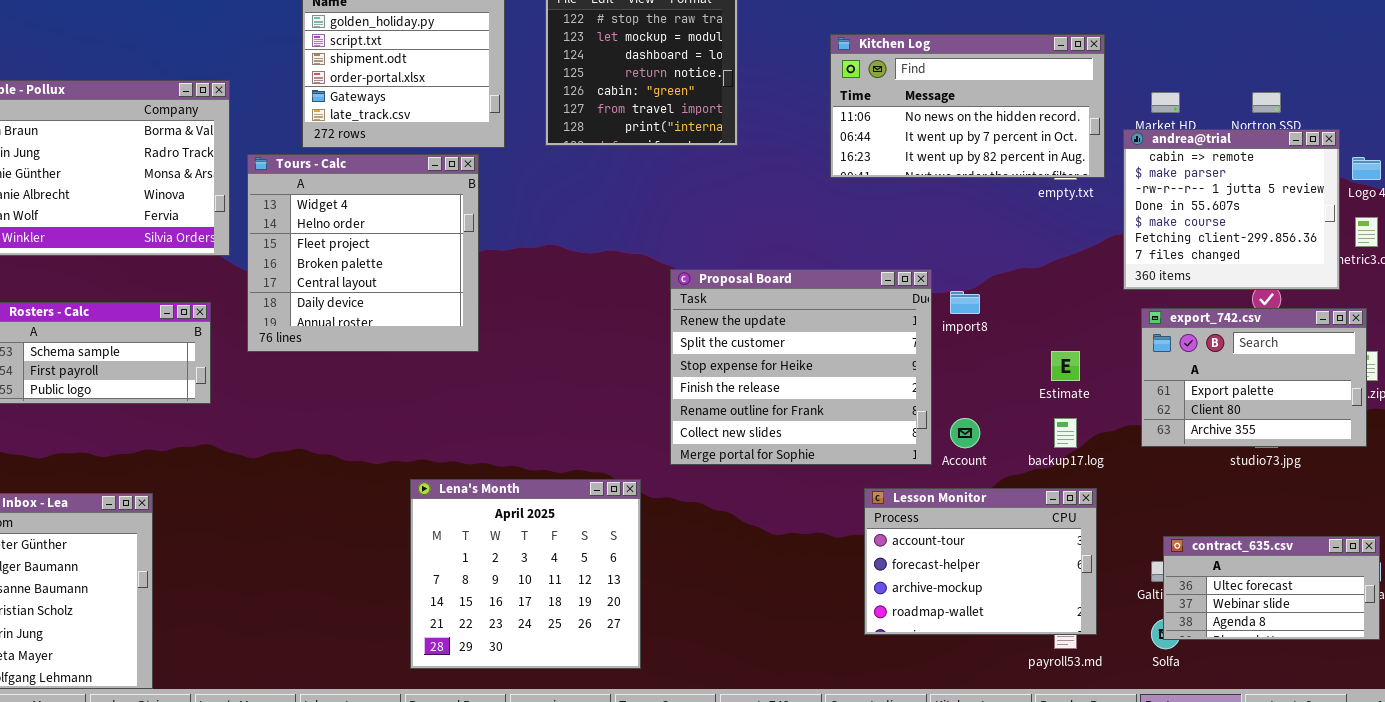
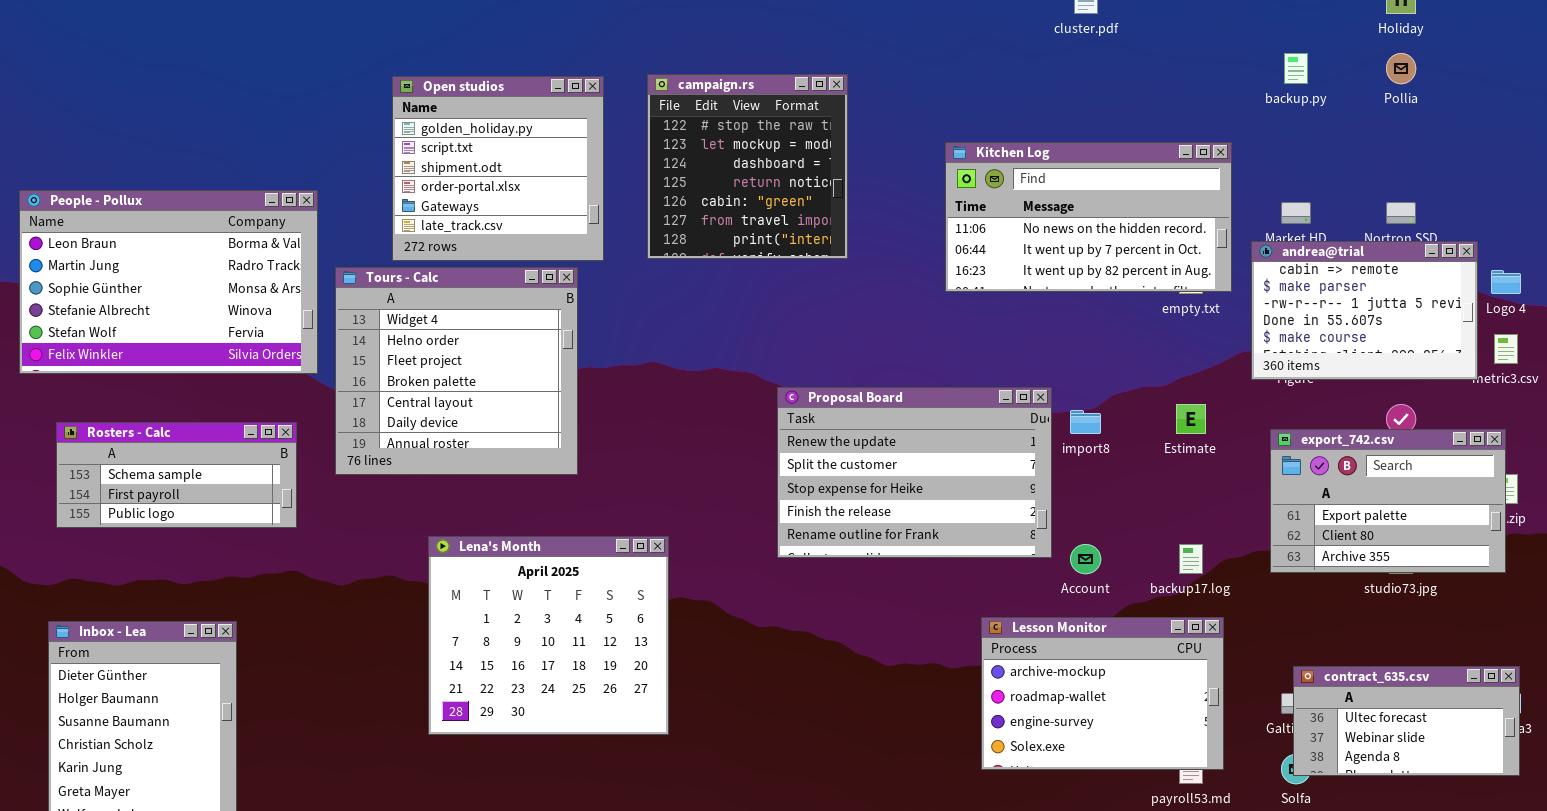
andrea@trial: [1123,129,1340,290] -> [1251,241,1478,380], resized
Proposal Board: [670,269,932,465] -> [777,387,1052,558], resized
Estimate: [1051,351,1080,381] -> [1176,404,1206,434], moved
Lena's Month: [410,479,641,669] -> [428,536,669,735], moved
Lesson Monitor: [864,488,1097,635] -> [981,617,1224,770], scrolled down 2 rows

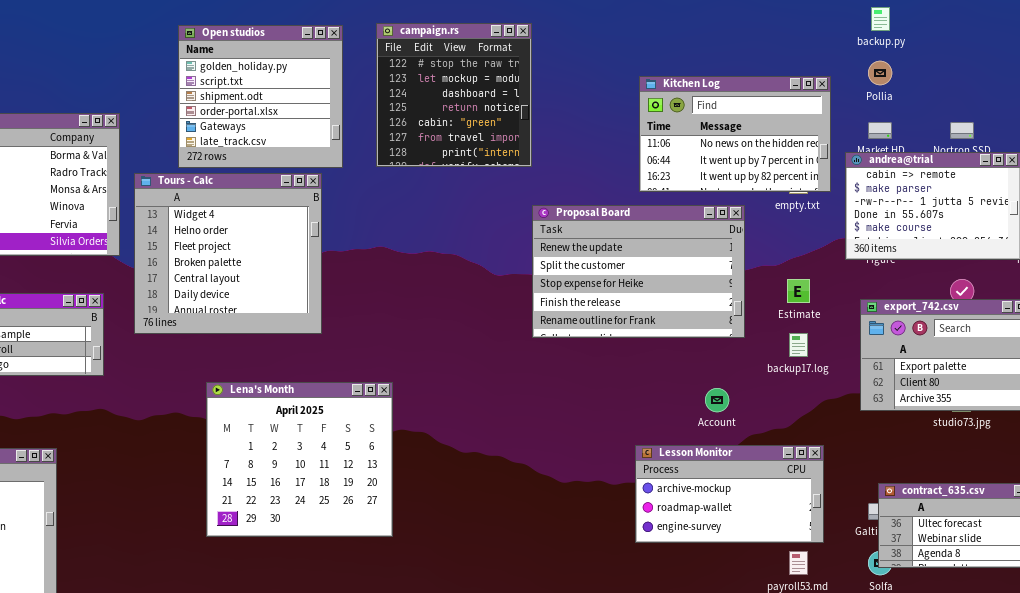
Pollia: [1386,53,1416,84] -> [868,61,892,85], moved
Kitchen Log: [945,142,1232,292] -> [639,76,831,192], resized
Proposal Board: [777,387,1052,558] -> [532,205,745,338], moved
backup17.log: [1179,544,1203,574] -> [789,333,808,357], moved
Lesson Monitor: [981,617,1224,770] -> [635,445,824,543], resized

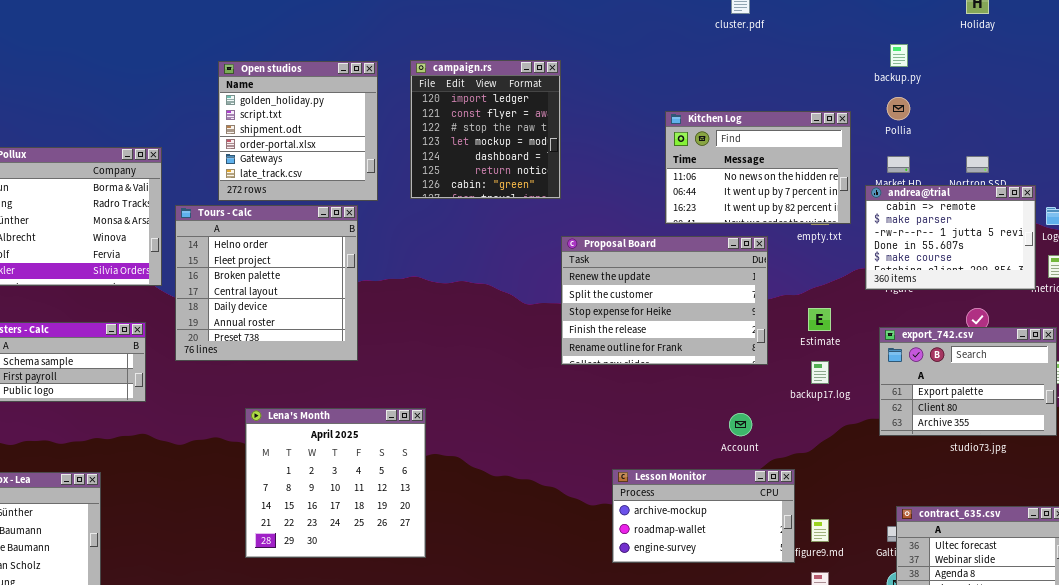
campaign.rs: [376,23,532,167] -> [410,60,561,199], scrolled up 2 rows
Tours - Calc: [134,173,322,334] -> [175,205,358,361], scrolled down 1 row
Lesson Monitor: [635,445,824,543] -> [612,469,795,563], moved

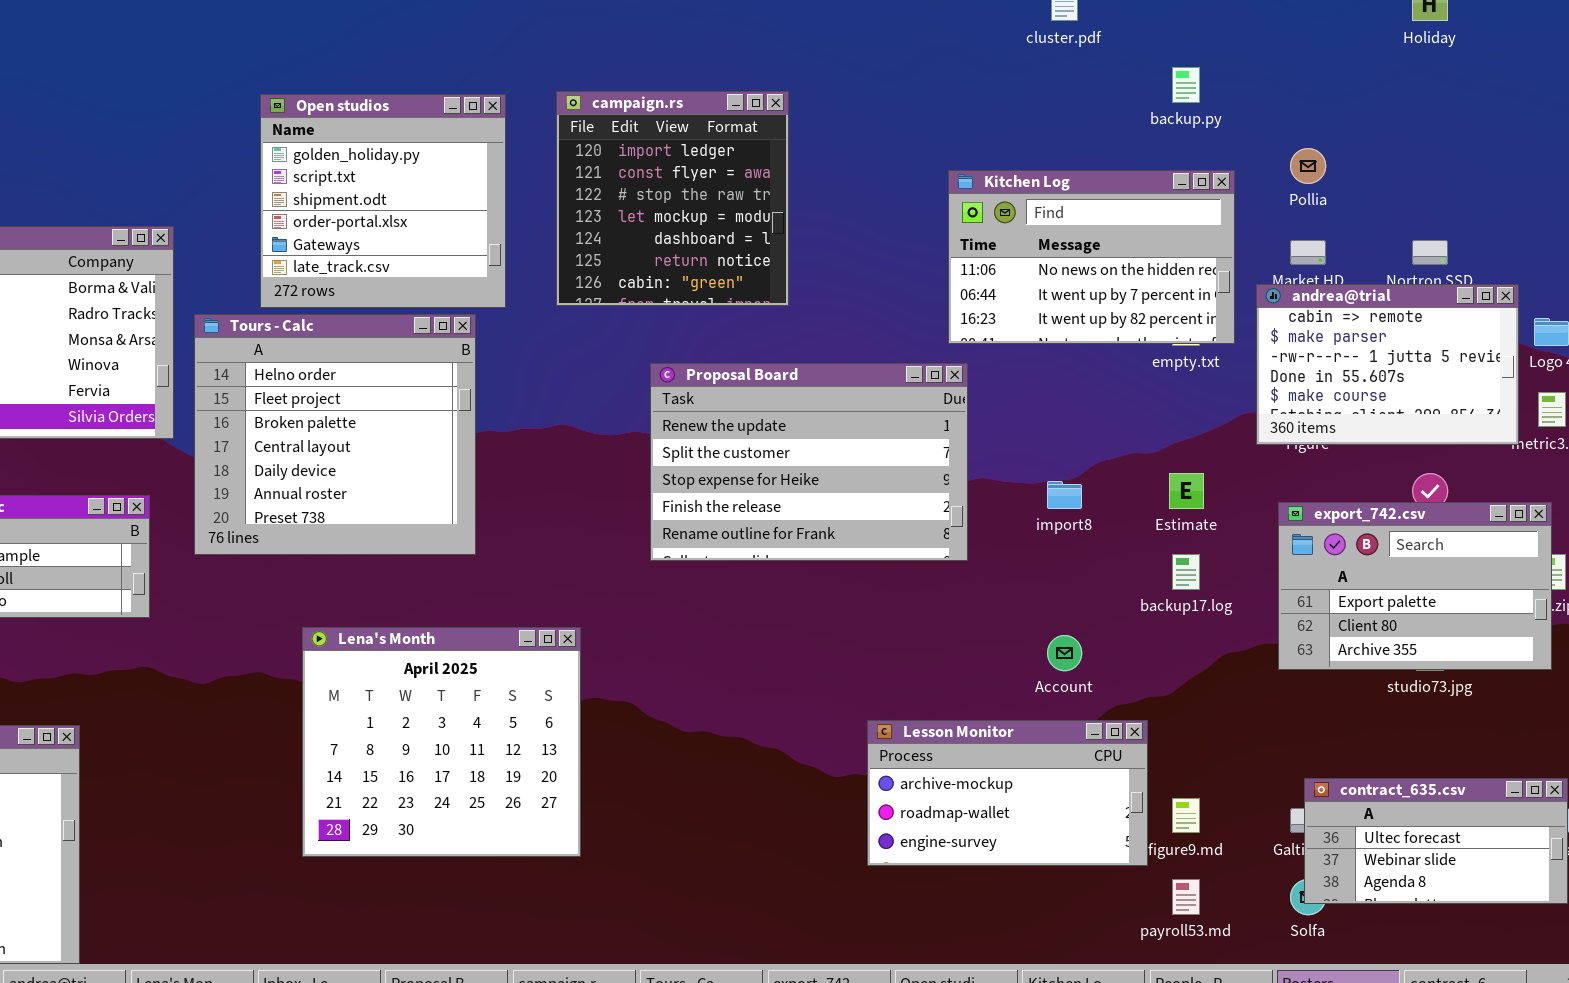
backup.py: [890,44,908,67] -> [1172,67,1200,103], moved
Proposal Board: [561,236,768,365] -> [650,363,968,561], moved

